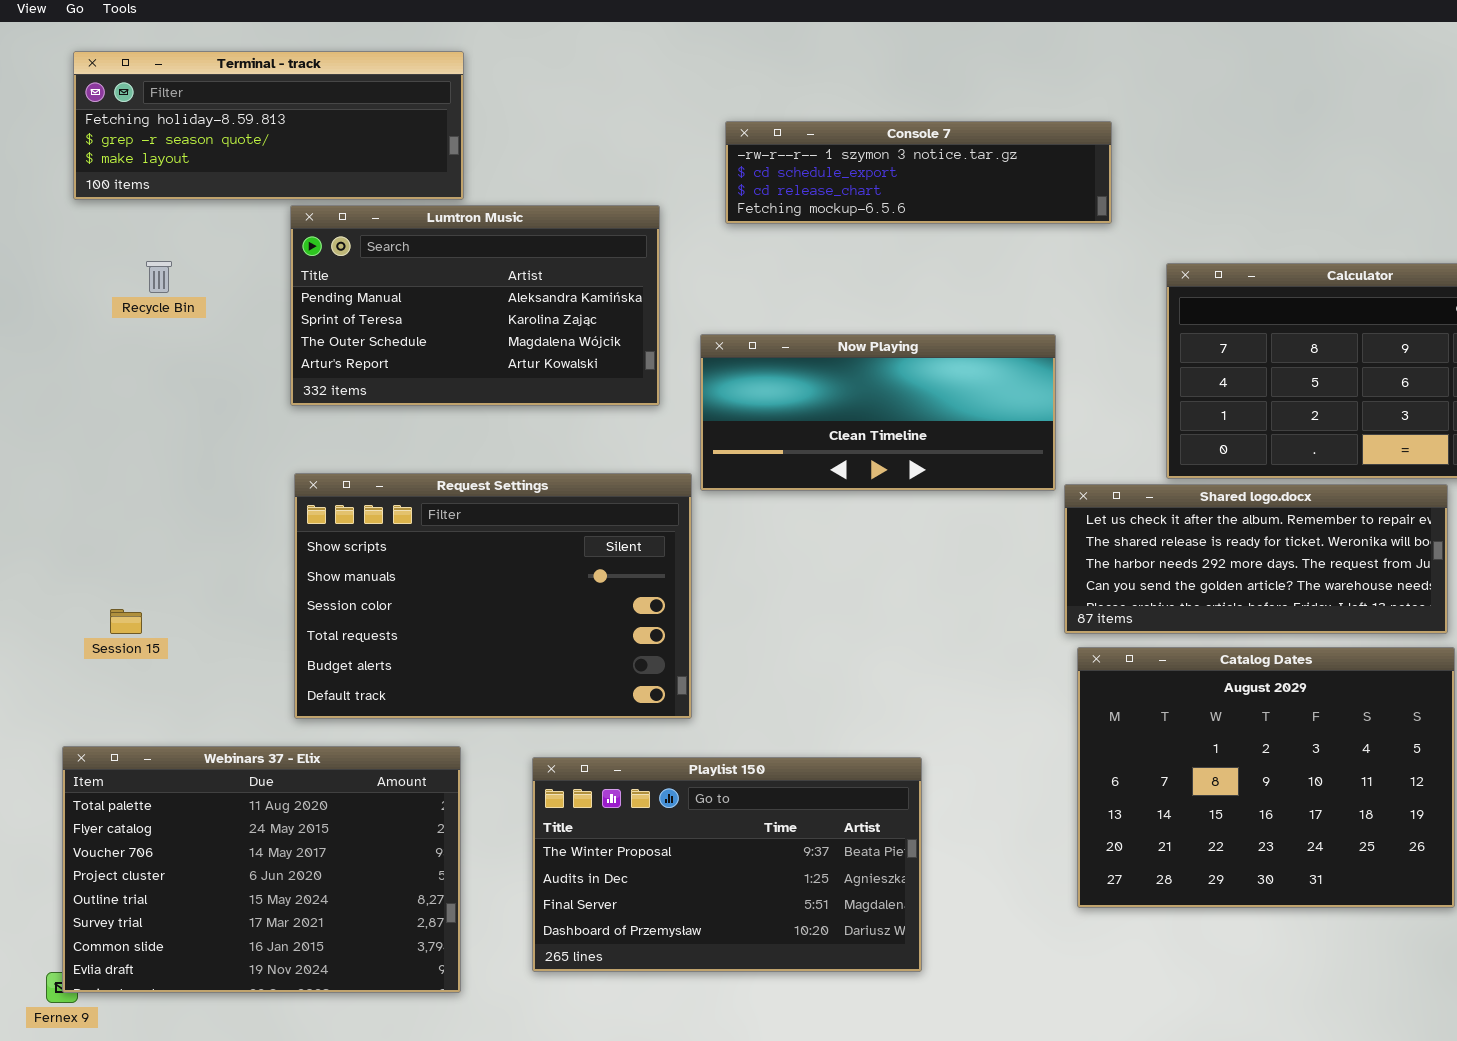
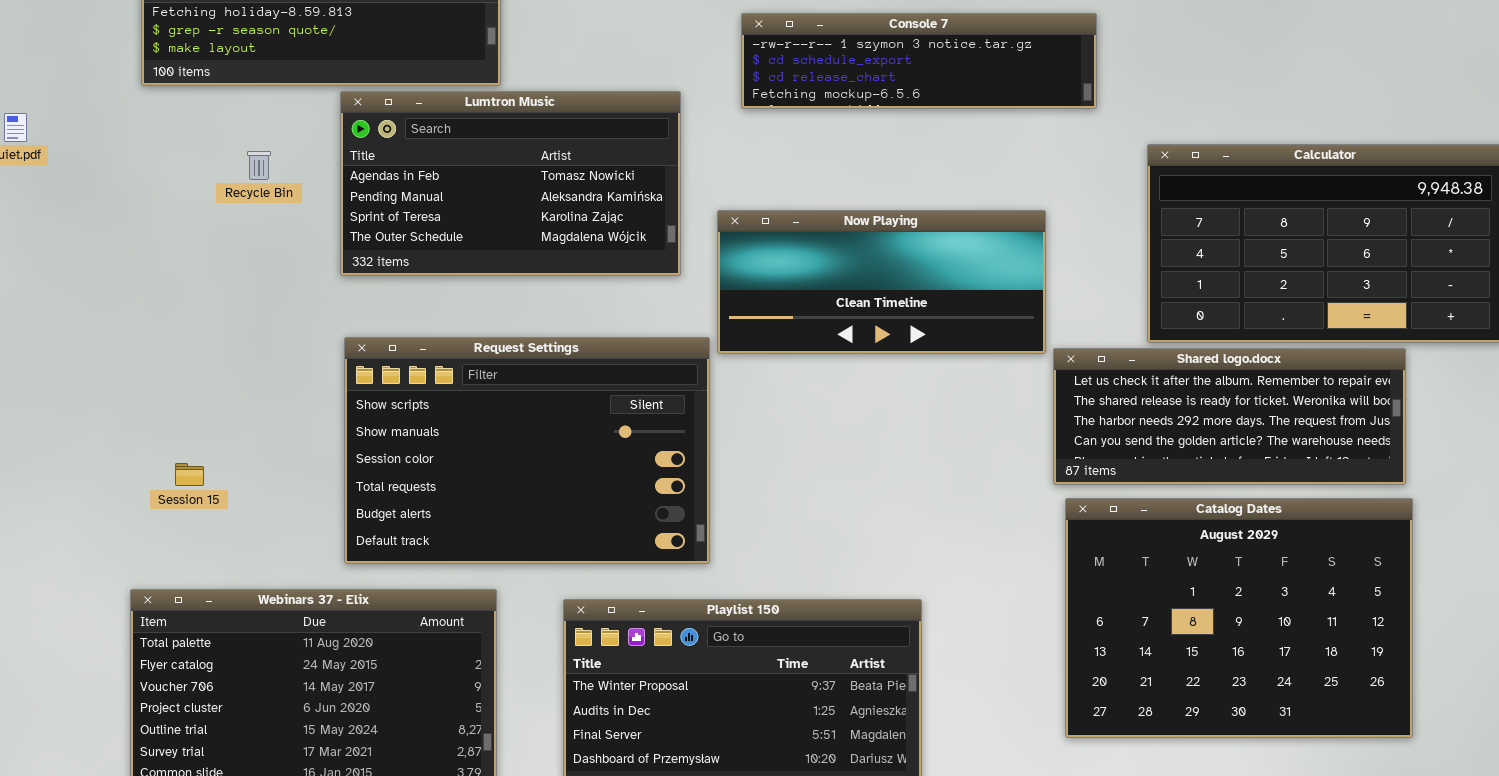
Lumtron Music: [290,205,660,406] -> [340,91,681,276], scrolled up 1 row
Recycle Bin: [146,261,172,293] -> [247,151,271,180], moved

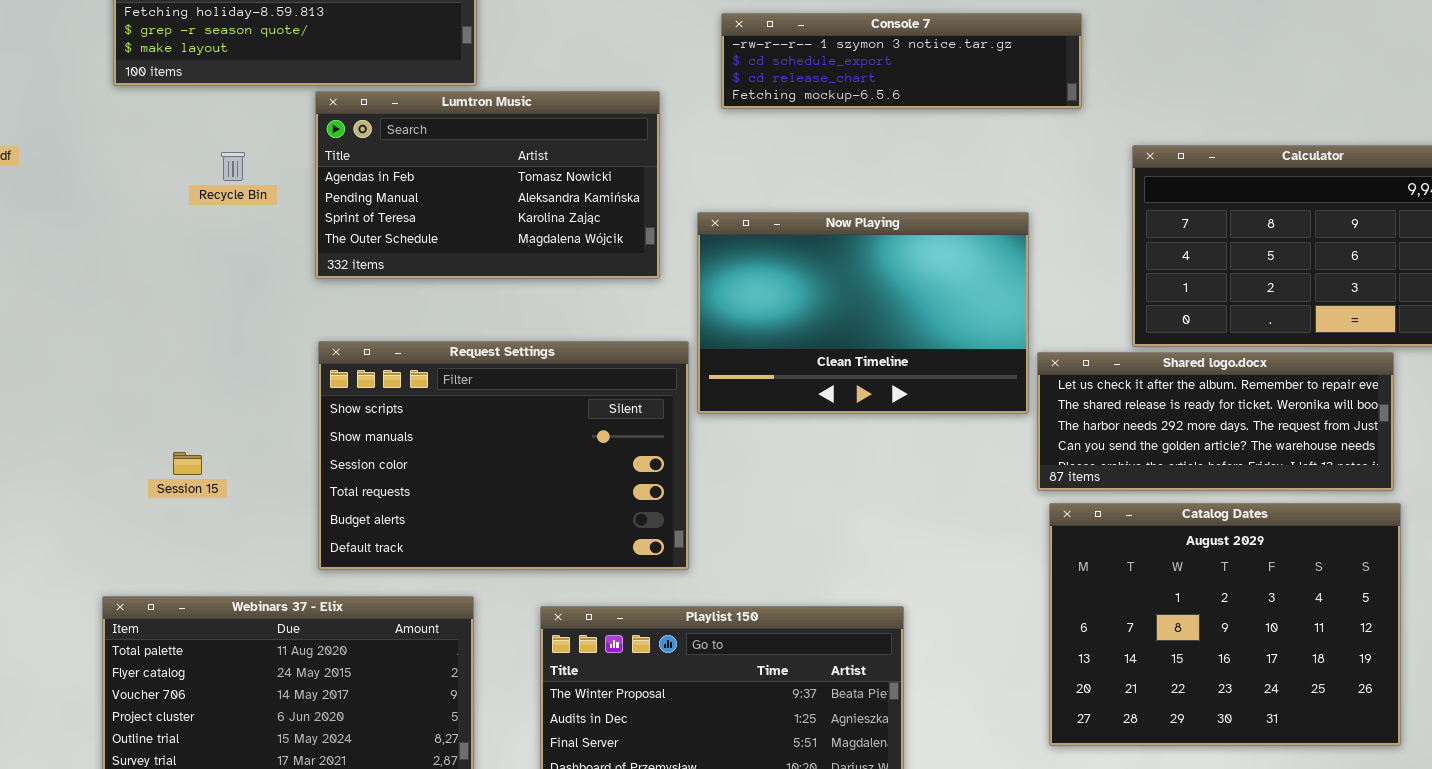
Now Playing: [717,210,1046,354] -> [697,212,1029,414], resized
Session 15: [175,463,204,486] -> [173,452,202,475], moved

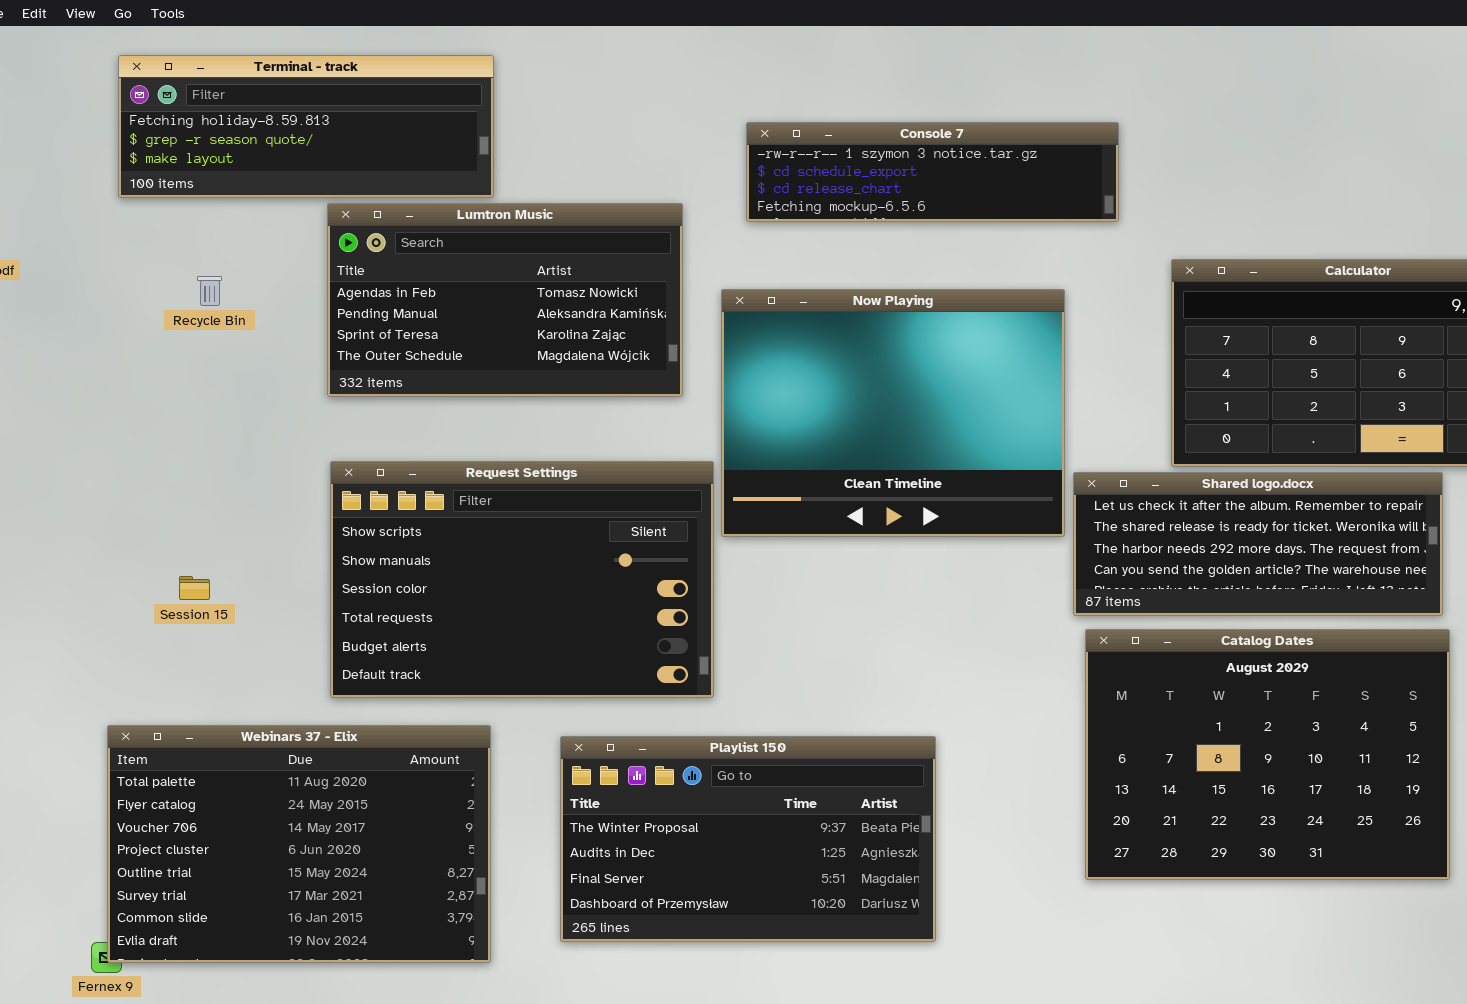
Recycle Bin: [221,152,245,181] -> [197,276,222,306], moved
Now Playing: [697,212,1029,414] -> [721,289,1065,537], resized

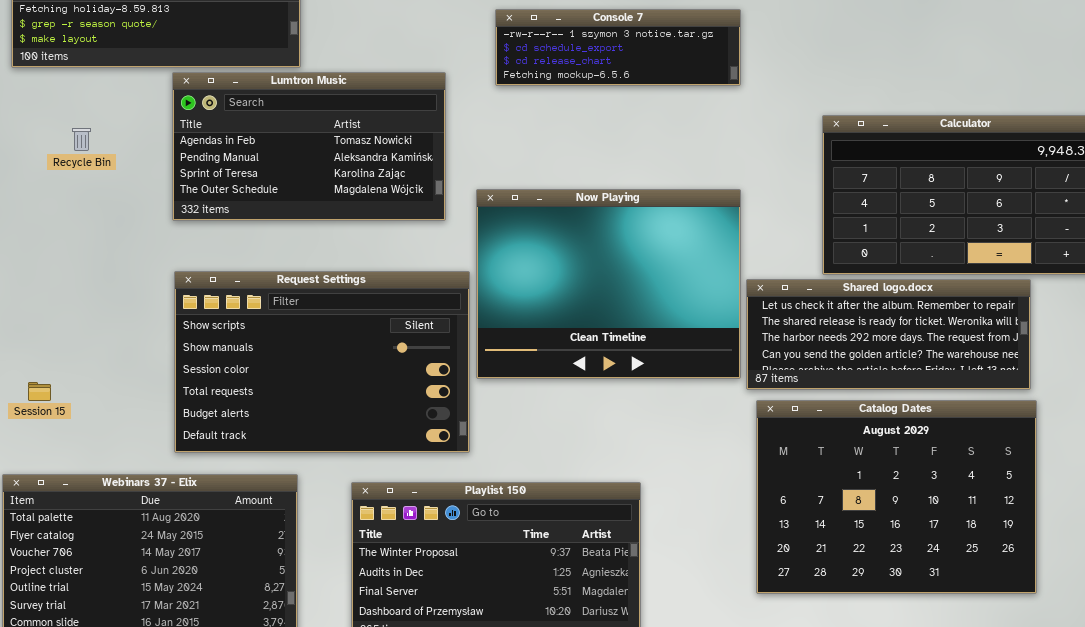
Console 7: [746,122,1119,222] -> [495,9,741,86], resized
Now Playing: [721,289,1065,537] -> [476,189,741,379], moved
Session 15: [179,576,210,600] -> [28,382,51,401], moved

